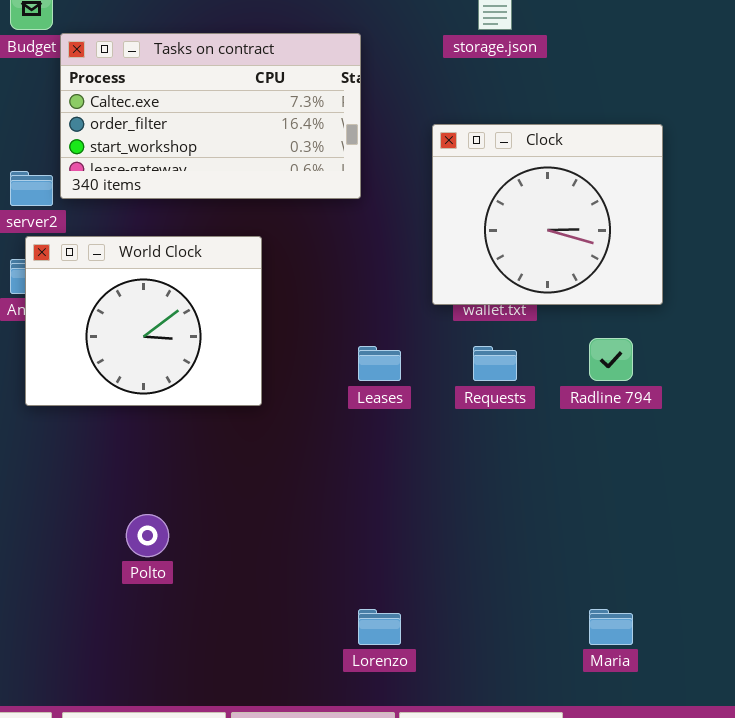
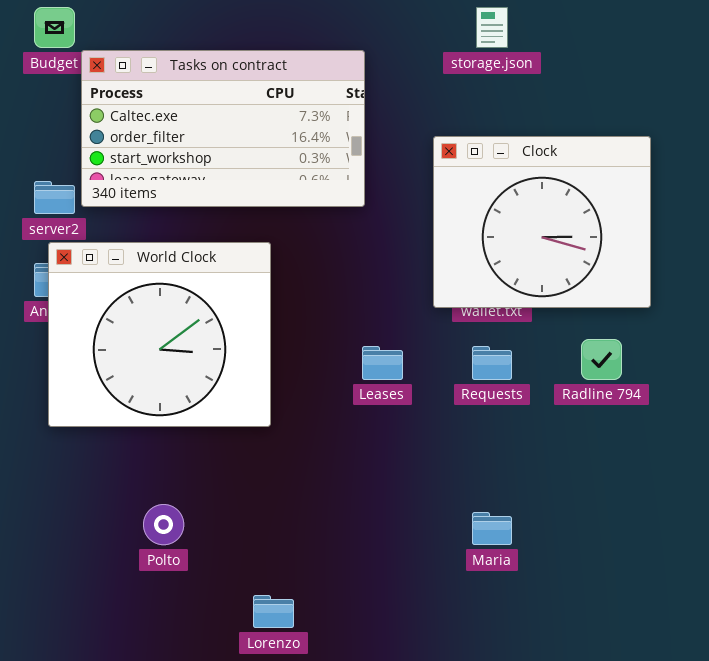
World Clock: [25,236,262,406] -> [48,242,271,427], resized
Lorenzo: [358,609,401,645] -> [253,595,294,628], moved
Maria: [589,609,633,645] -> [472,512,512,545], moved

